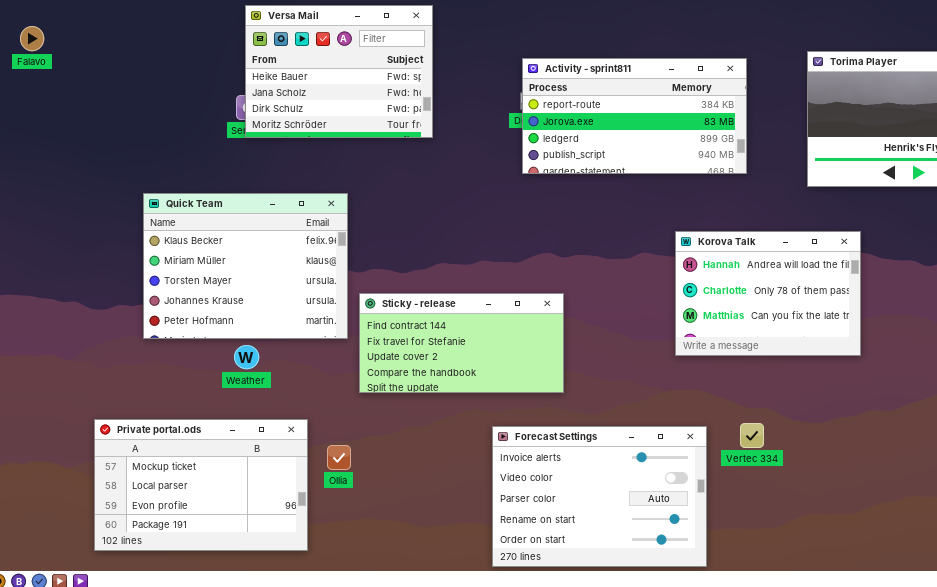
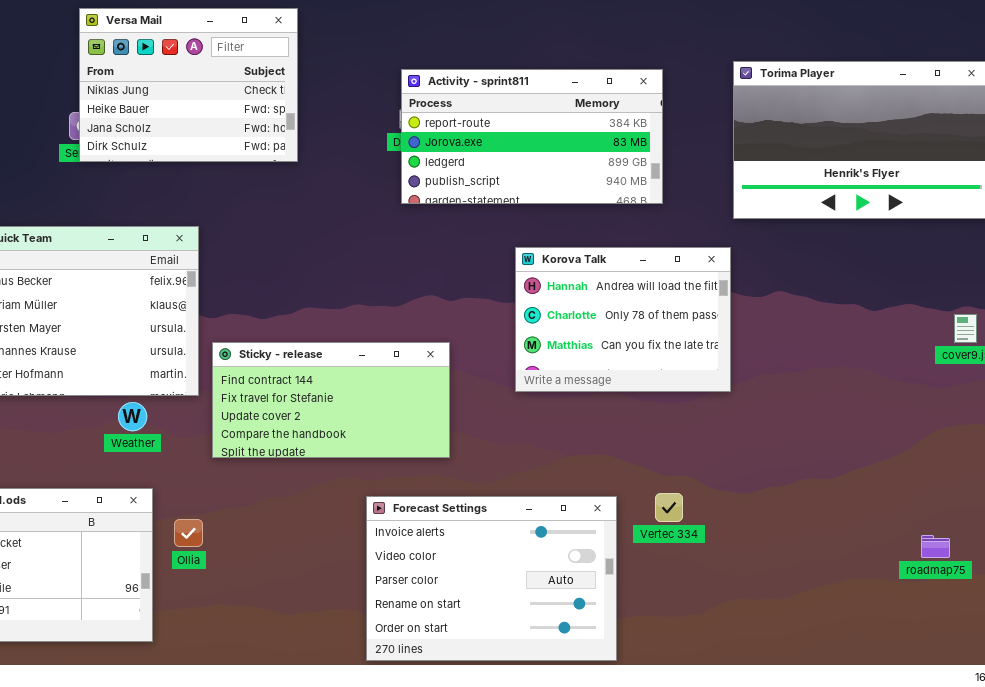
Versa Mail: [245,5,433,138] -> [79,8,298,162], scrolled up 1 row
Korova Talk: [675,231,861,356] -> [515,247,731,392], moved
Weather: [234,345,259,369] -> [118,402,147,431], moved

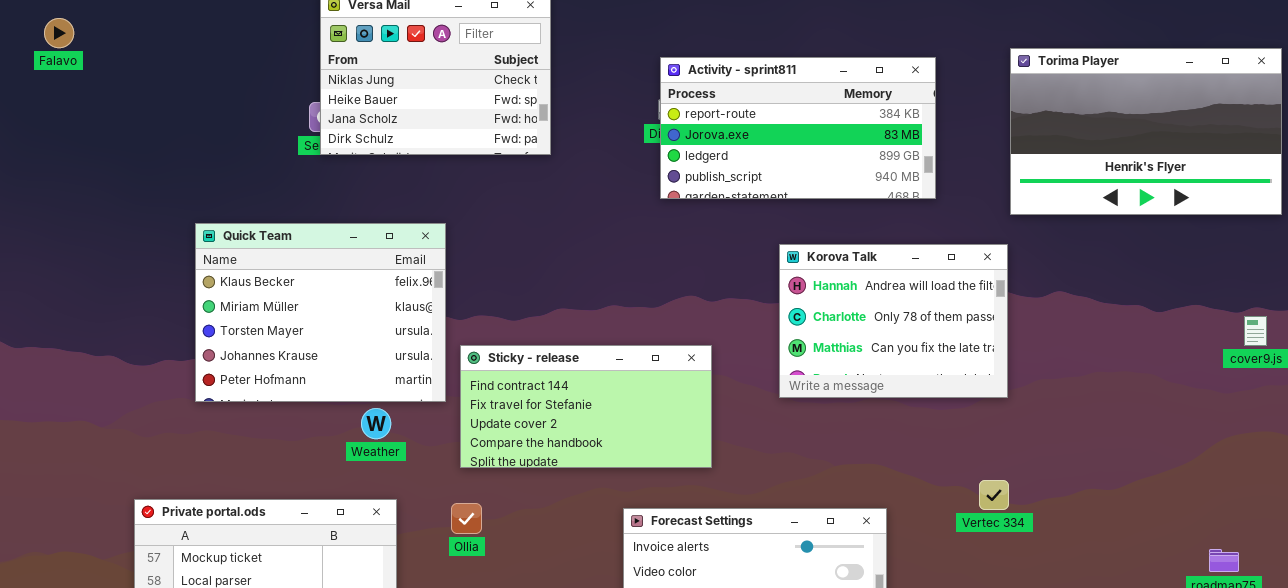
Vertec 334: [655,493,683,522] -> [979,480,1009,510], moved
Ollia: [174,519,203,547] -> [451,503,482,534], moved

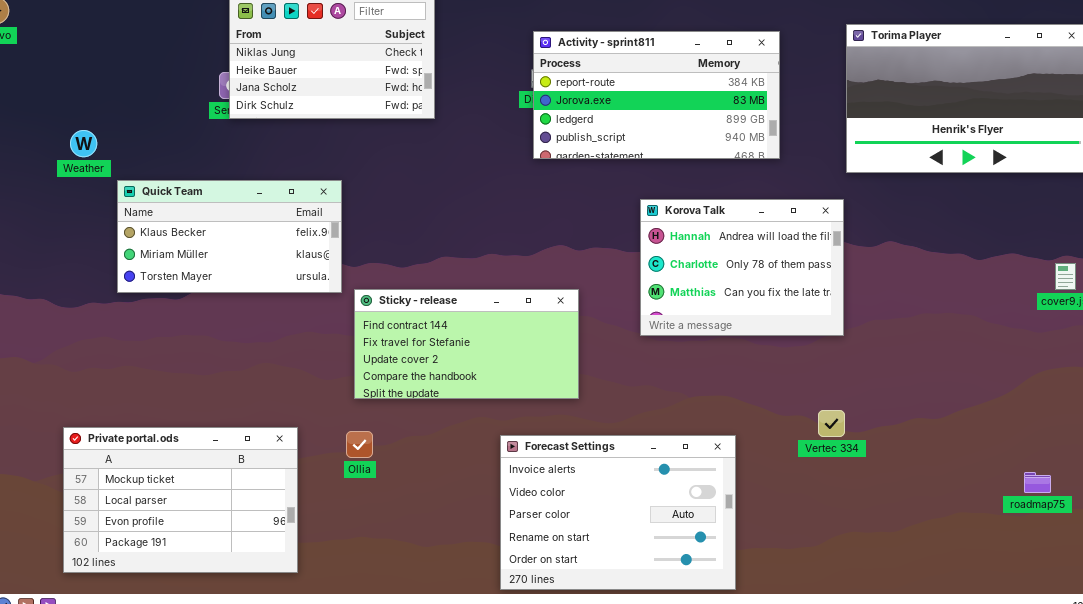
Quick Team: [195,223,446,402] -> [117,180,342,293], resized
Weather: [361,408,391,439] -> [70,130,97,157], moved

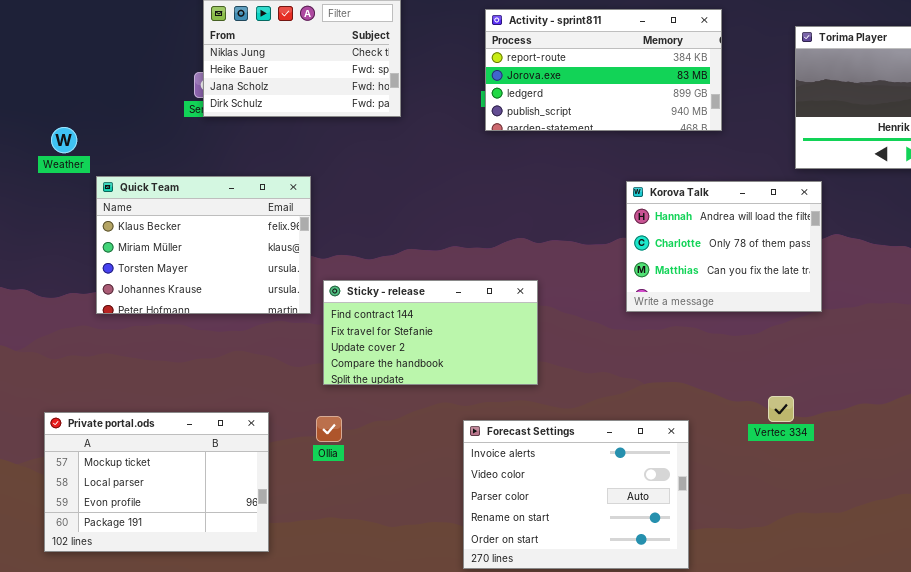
Activity - sprint811: [533,31,780,159] -> [485,9,722,131], moved
Quick Team: [117,180,342,293] -> [96,176,311,314], resized
Korova Talk: [640,199,844,336] -> [626,181,822,312], moved

